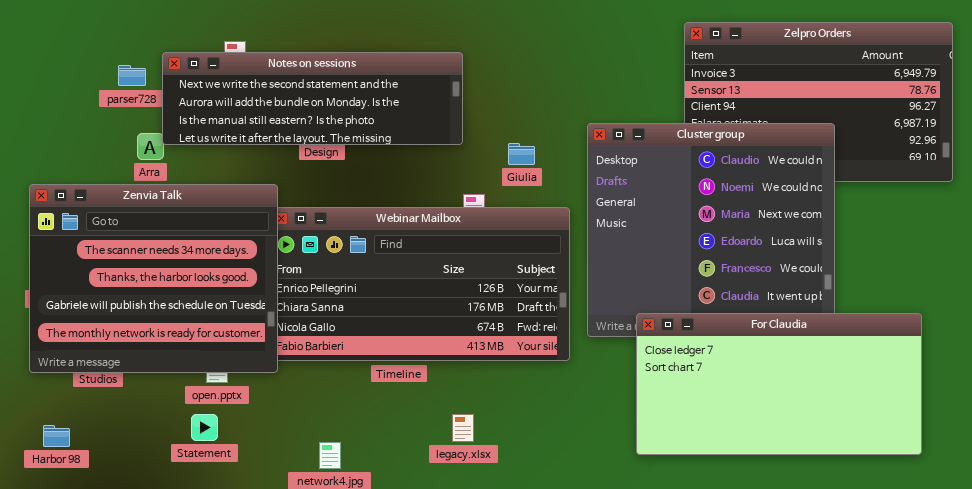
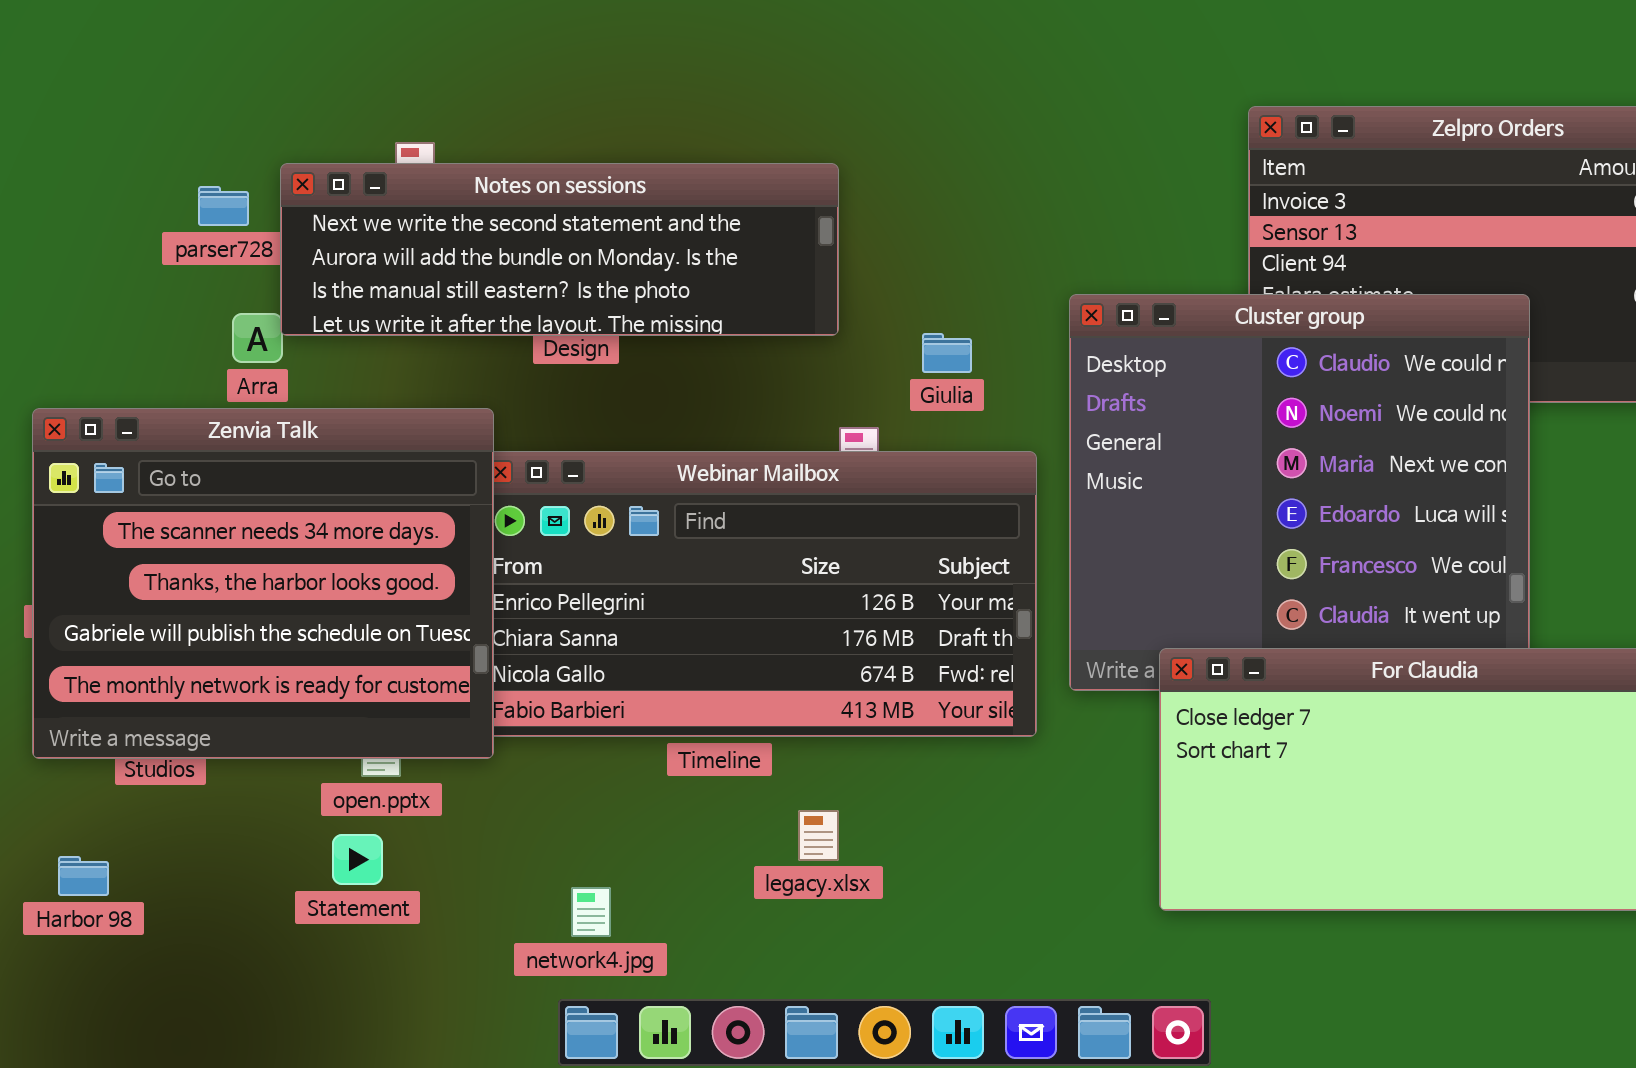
legacy.xlsx: [452,414,474,442] -> [798,810,839,861], moved

